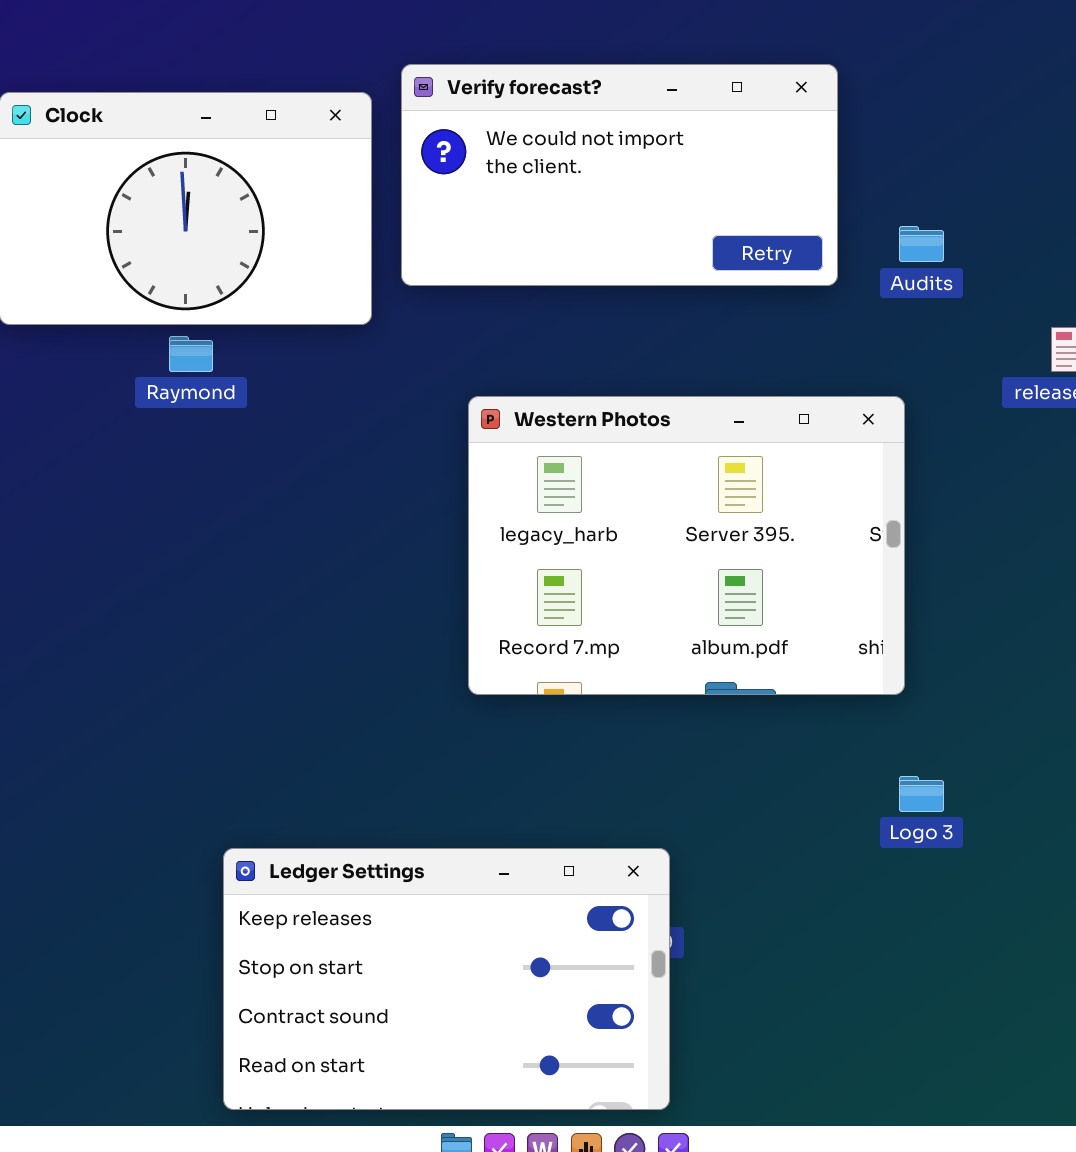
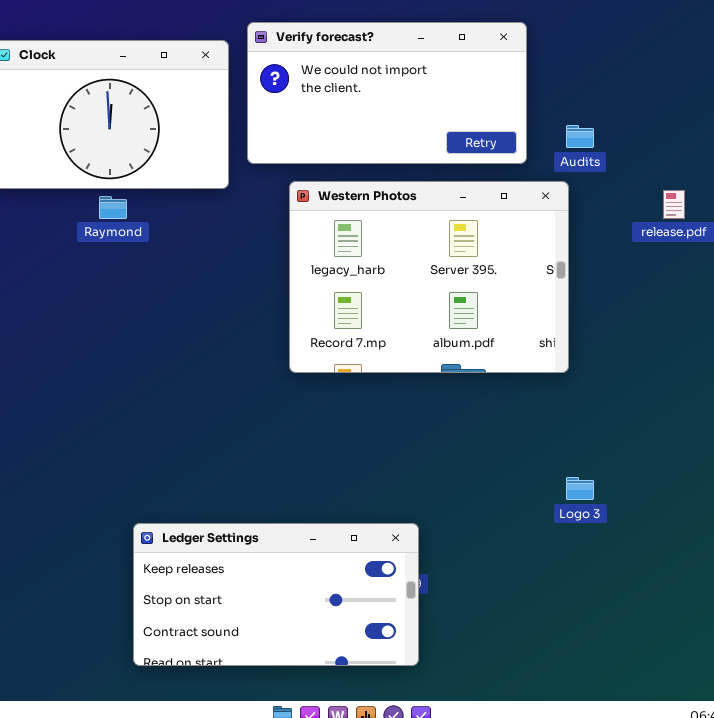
Western Photos: [468,396,905,695] -> [289,181,569,373], moved
Ledger Settings: [223,848,670,1110] -> [133,523,419,666], resized

